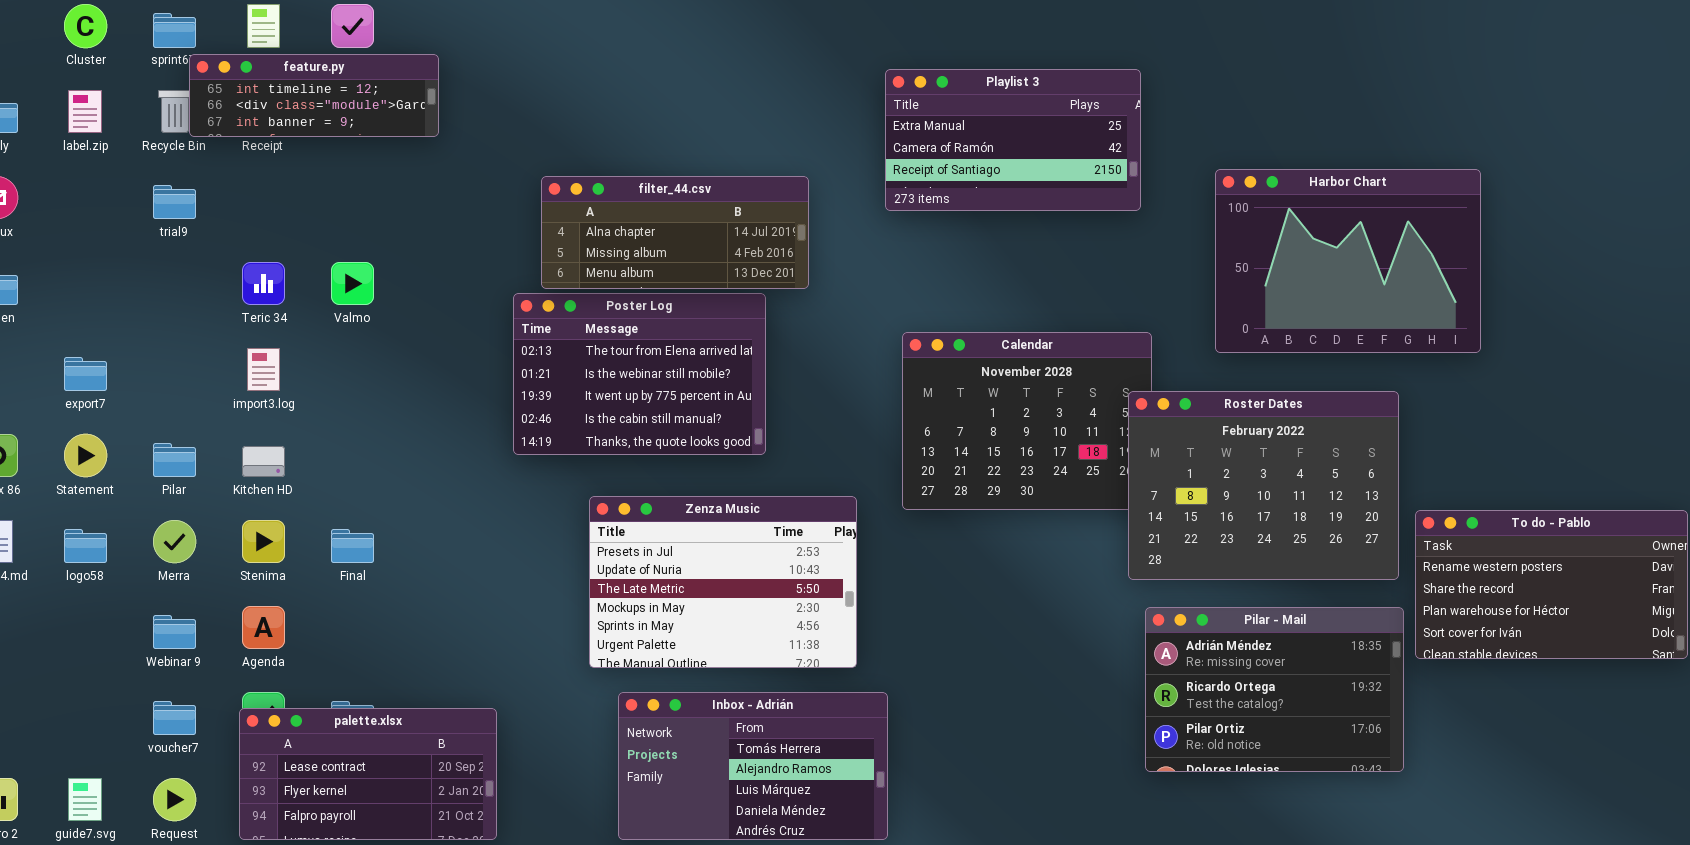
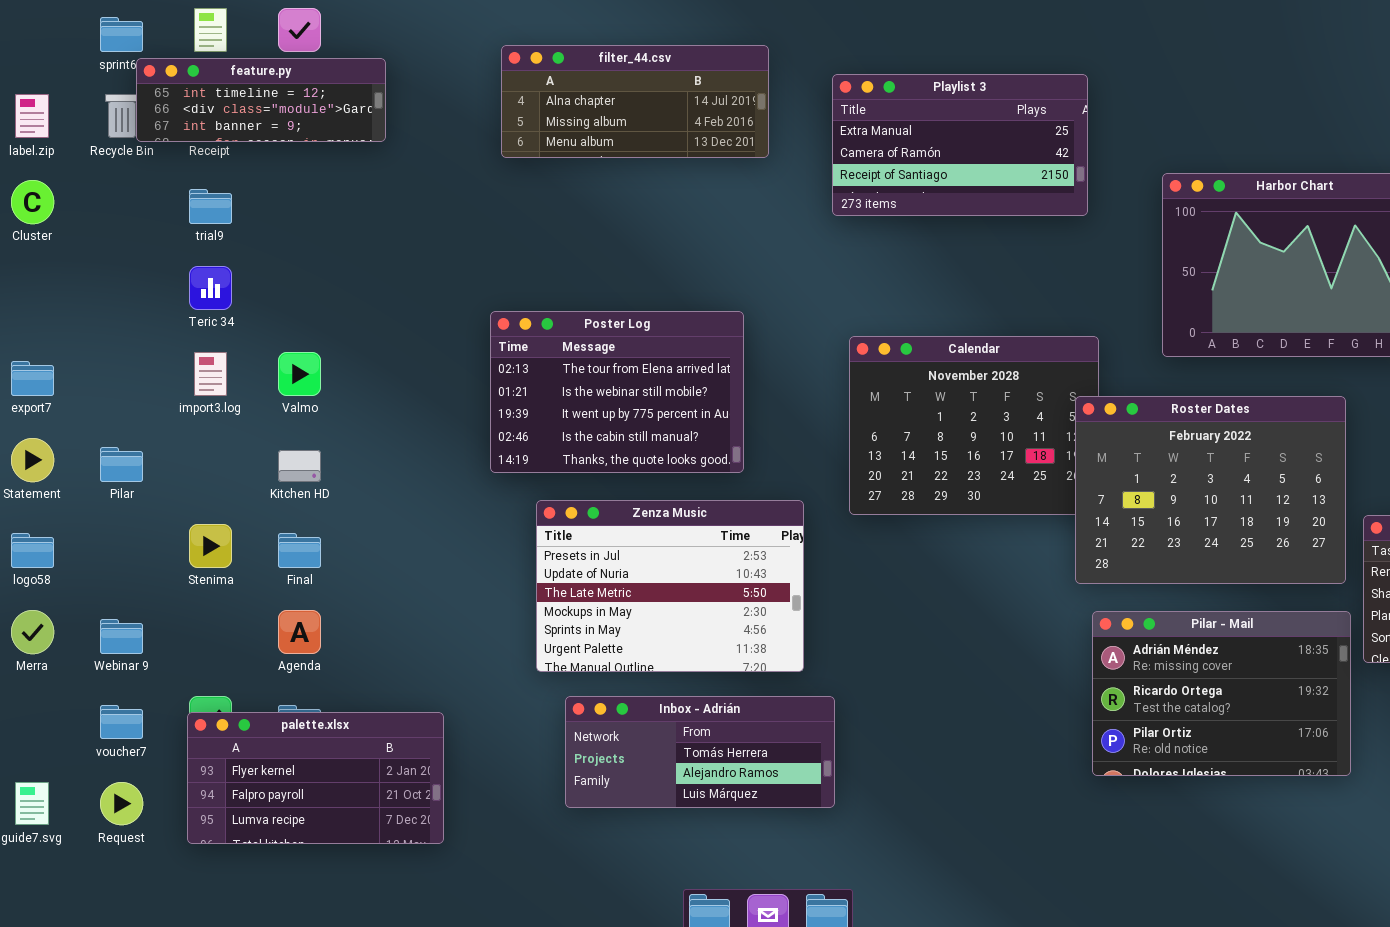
Cluster: [64,4,107,48] -> [11,180,54,224], moved
filter_44.csv: [541,176,809,289] -> [501,45,769,158], moved
trial9: [153,185,196,219] -> [189,189,232,224], moved
Valmo: [331,262,374,305] -> [278,352,321,396], moved
Poster Log: [513,293,766,455] -> [490,311,744,473], moved
Kitchen HD: [242,446,285,477] -> [278,450,321,482], moved
Merra: [153,520,196,563] -> [11,610,54,654], moved
Agenda: [242,606,285,649] -> [278,610,321,654], moved
Inbox - Adrián: [618,692,888,840] -> [565,696,835,808], resized
palette.xlsx: [239,708,497,840] -> [187,712,444,844], scrolled down 1 row

